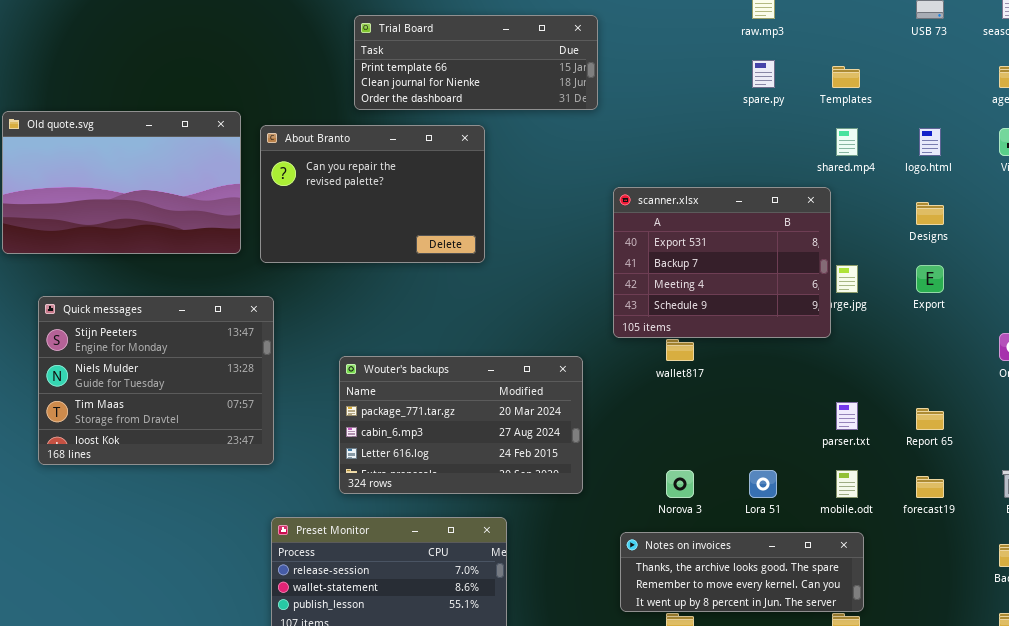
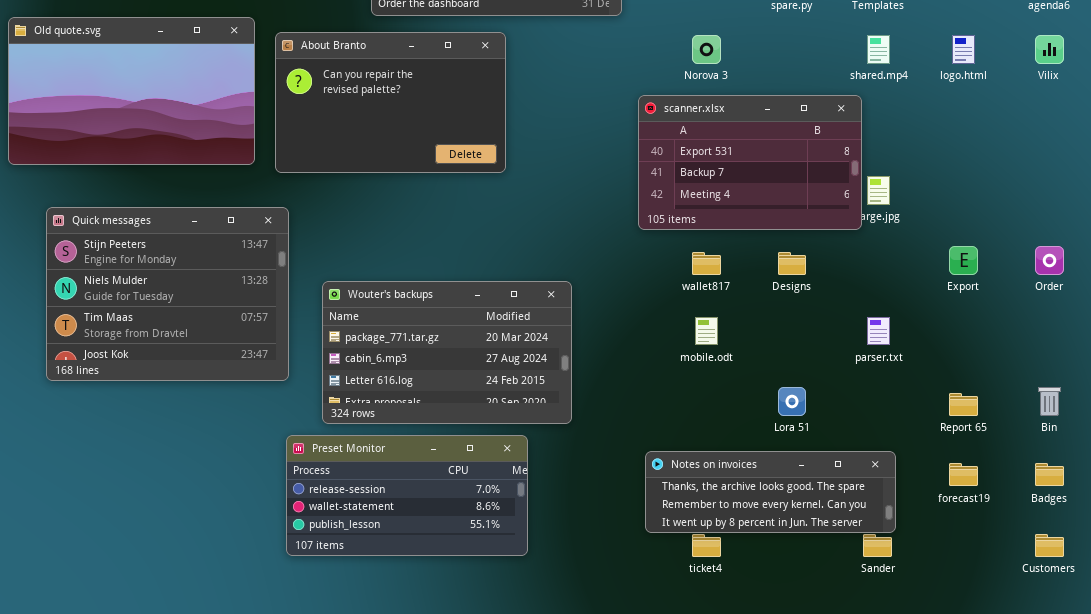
scanner.xlsx: [613,187,831,338] -> [638,95,862,230], resized
Designs: [916,202,944,225] -> [778,252,806,275], moved
Export: [916,265,944,293] -> [949,246,978,275], moved
Wouter's backups: [339,356,583,494] -> [322,281,572,424], moved
Report 65: [916,408,944,430] -> [949,393,978,416], moved
Norova 3: [666,470,694,498] -> [692,35,721,64], moved
mobile.odt: [836,470,858,498] -> [695,317,718,345], moved
forecast19: [916,476,944,498] -> [949,463,978,486], moved

